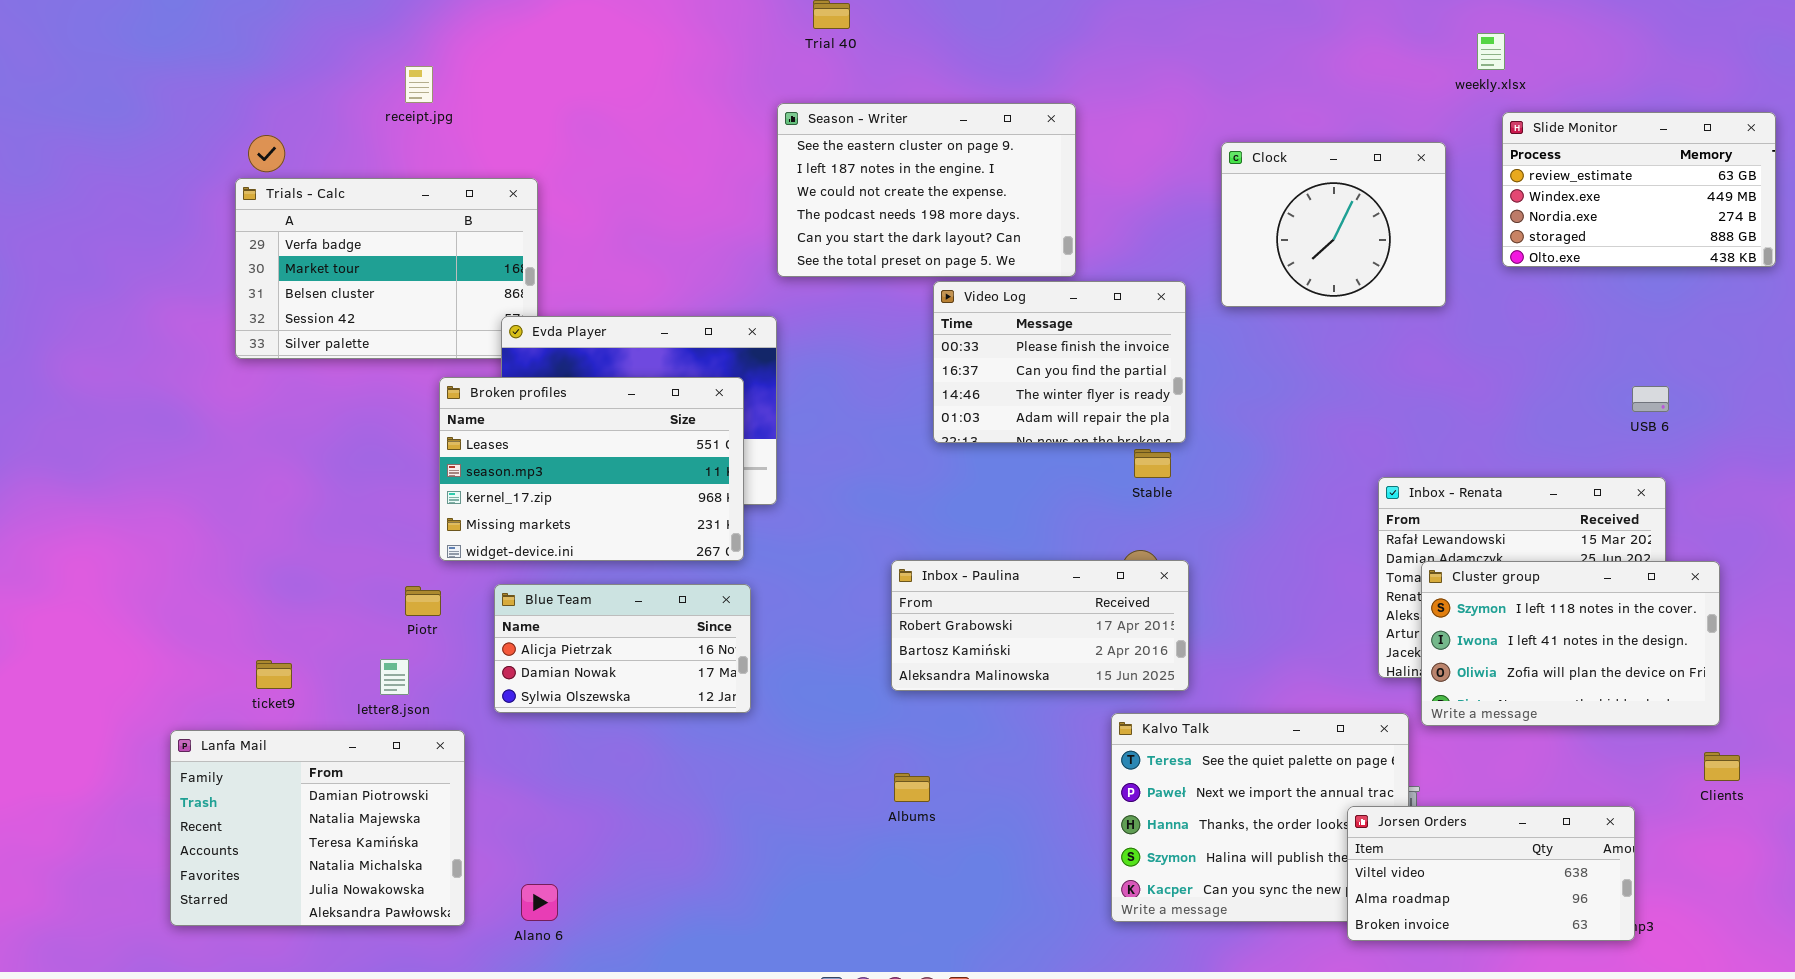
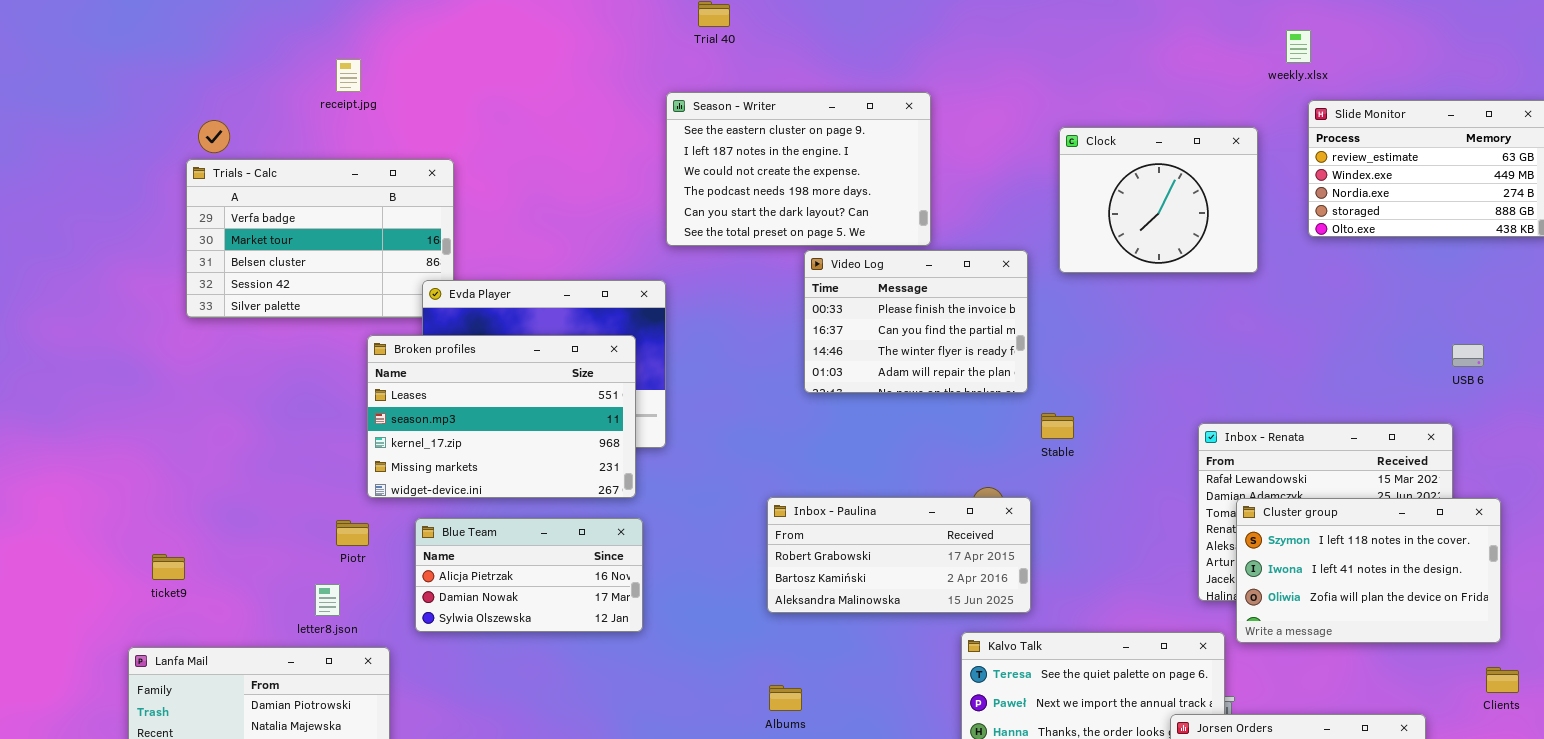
USB 6: [1632,386,1669,412] -> [1452,344,1484,367], moved
Stable: [1134,449,1171,478] -> [1041,413,1074,439], moved
ticket9: [256,660,292,689] -> [152,554,185,580], moved

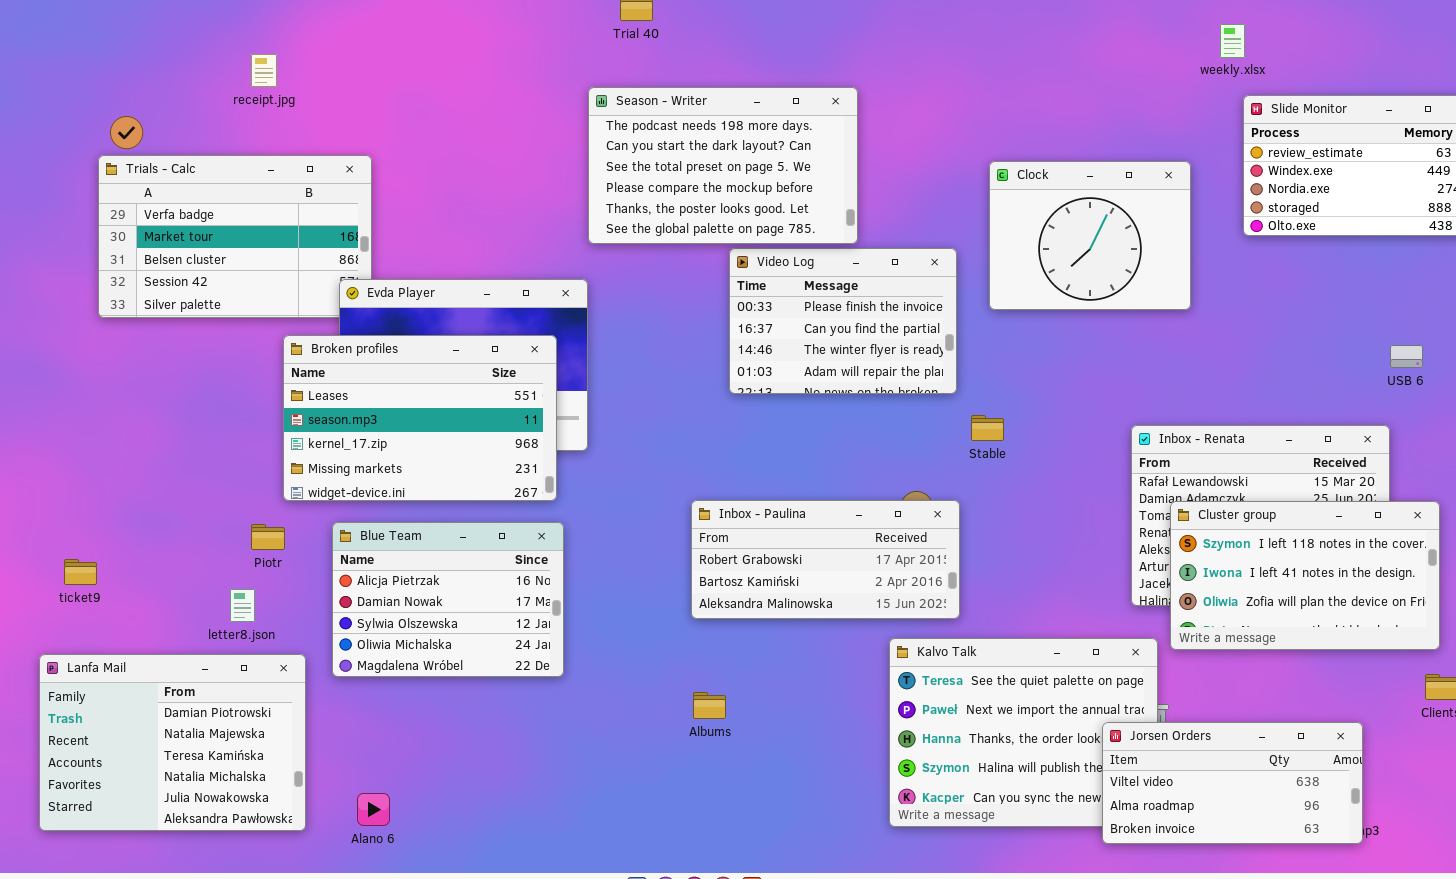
Season - Writer: [666,92,931,246] -> [588,87,858,244], scrolled down 3 rows
Clock: [1059,127,1258,273] -> [989,161,1191,310], moved
Blue Team: [415,518,643,632] -> [332,522,564,677], resized

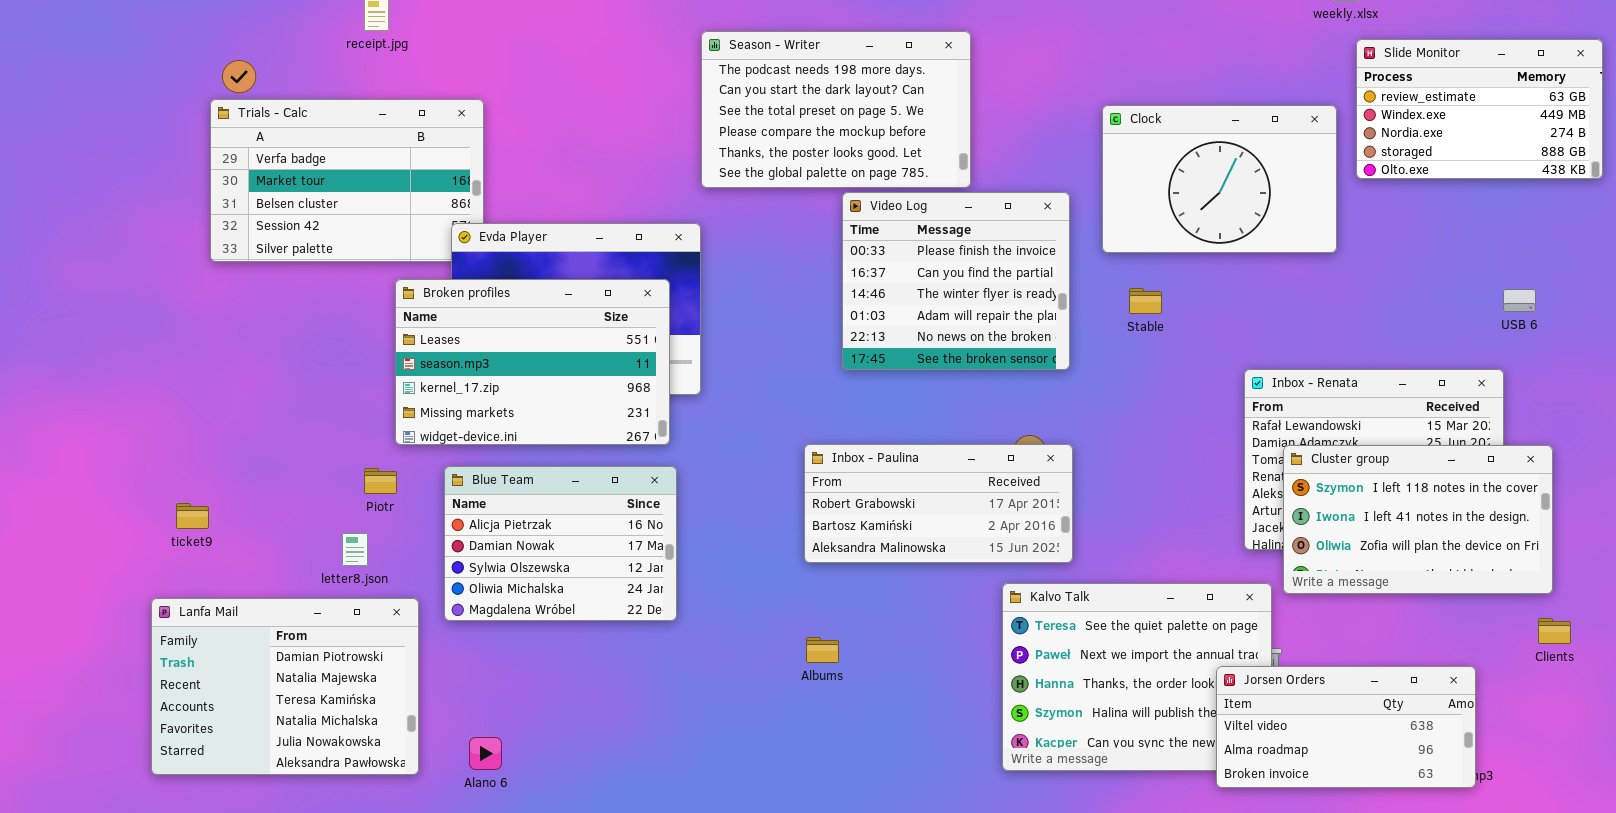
Clock: [989,161,1191,310] -> [1102,105,1337,253], resized
Video Log: [729,248,957,394] -> [842,192,1070,370], resized
Stable: [971,415,1004,441] -> [1129,288,1162,314], moved

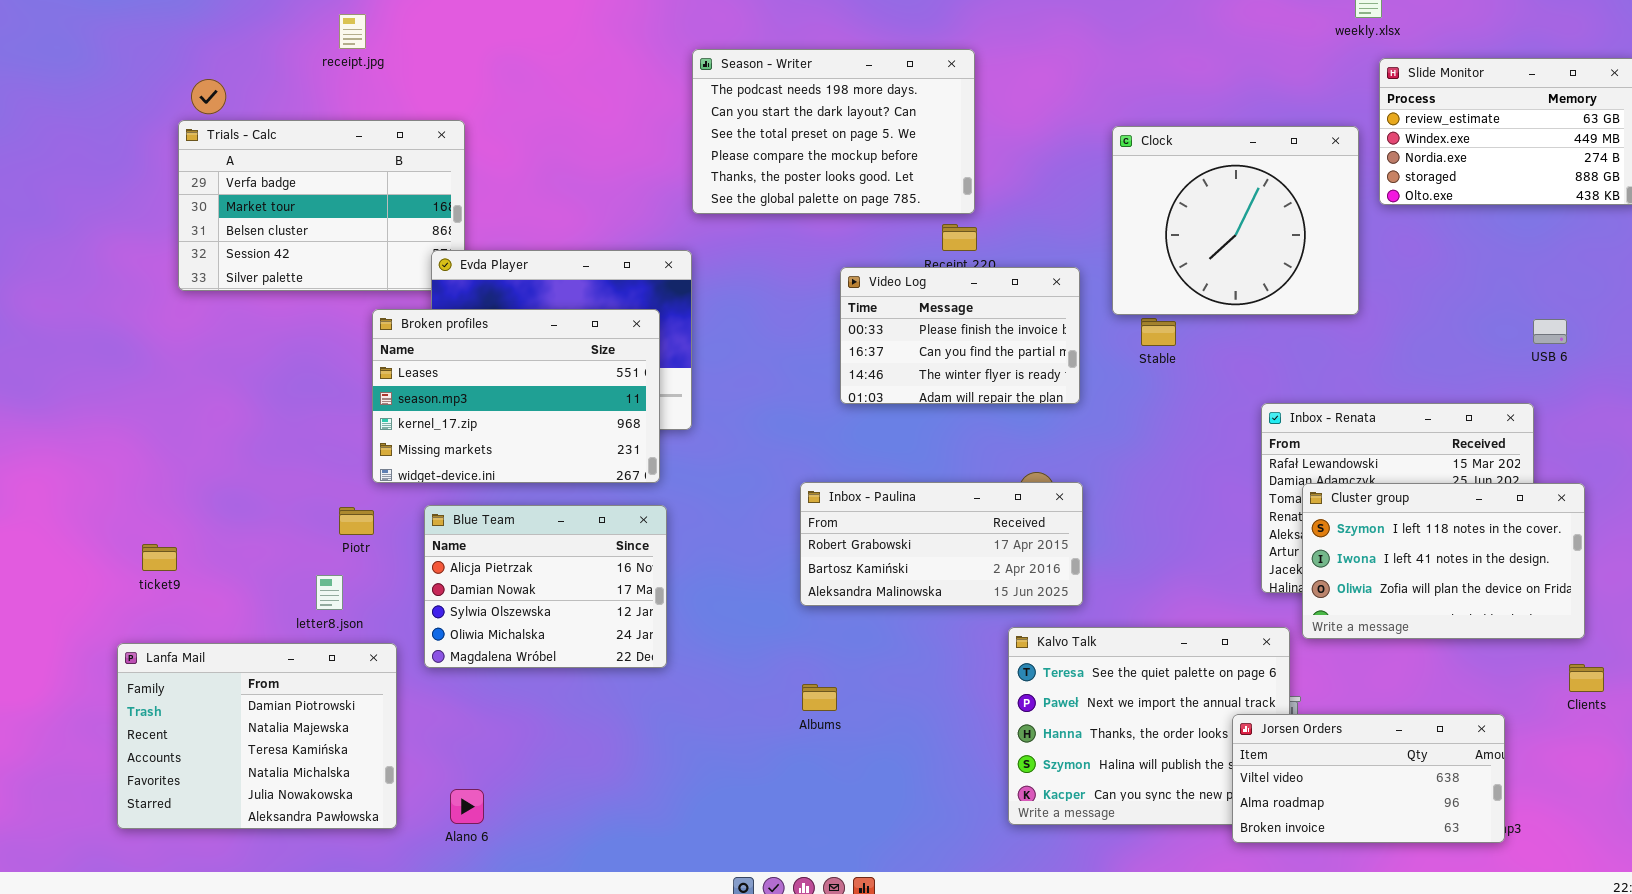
Clock: [1102,105,1337,253] -> [1112,126,1359,315], resized
Video Log: [842,192,1070,370] -> [840,267,1080,404], resized

